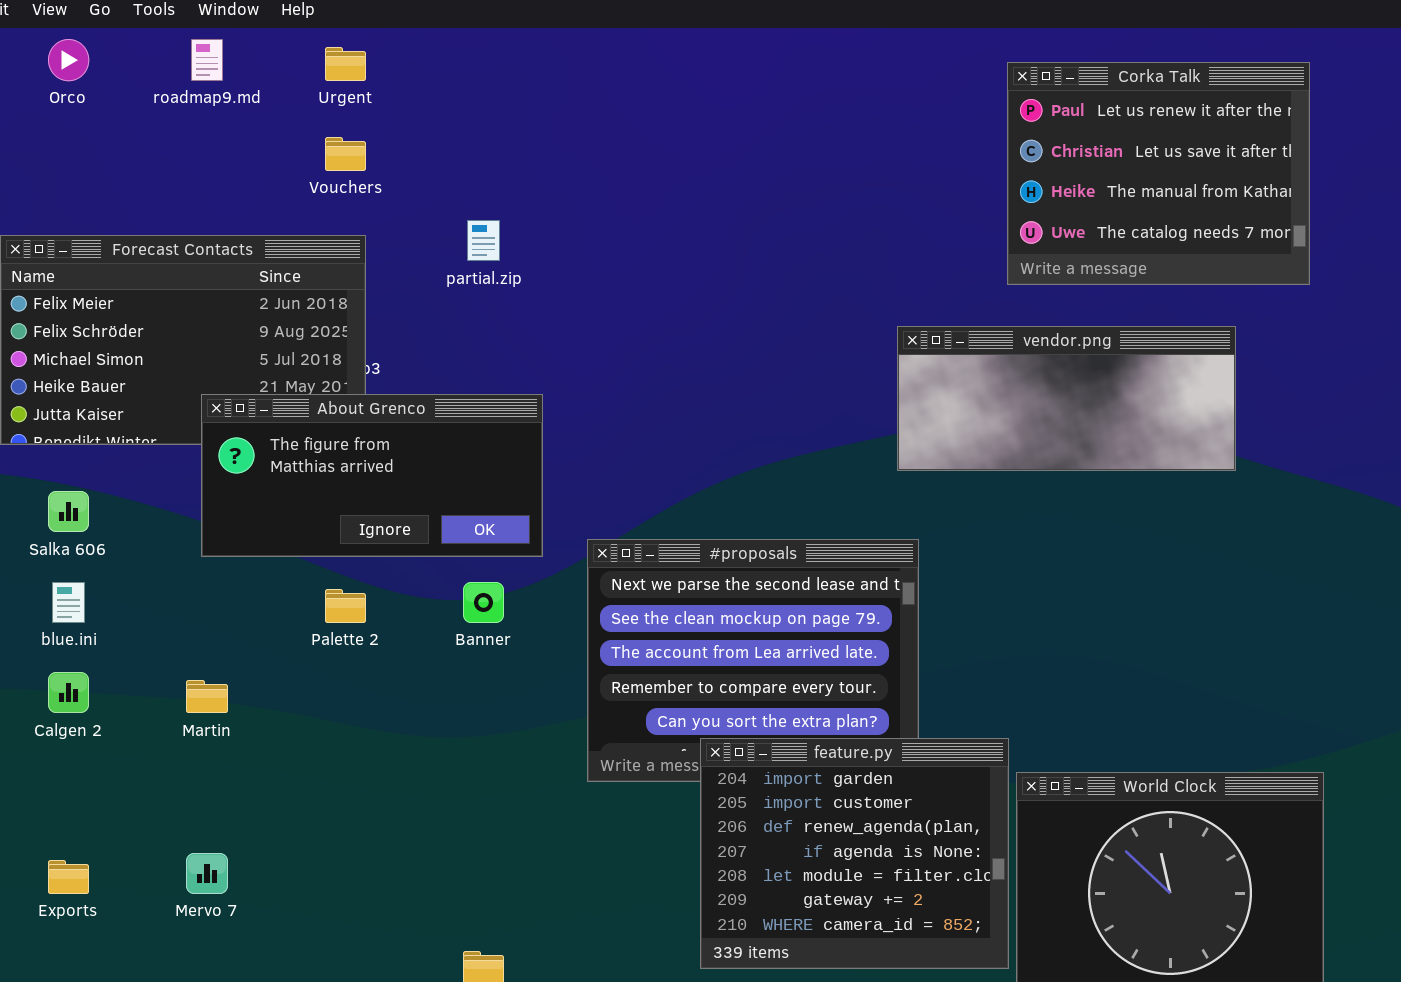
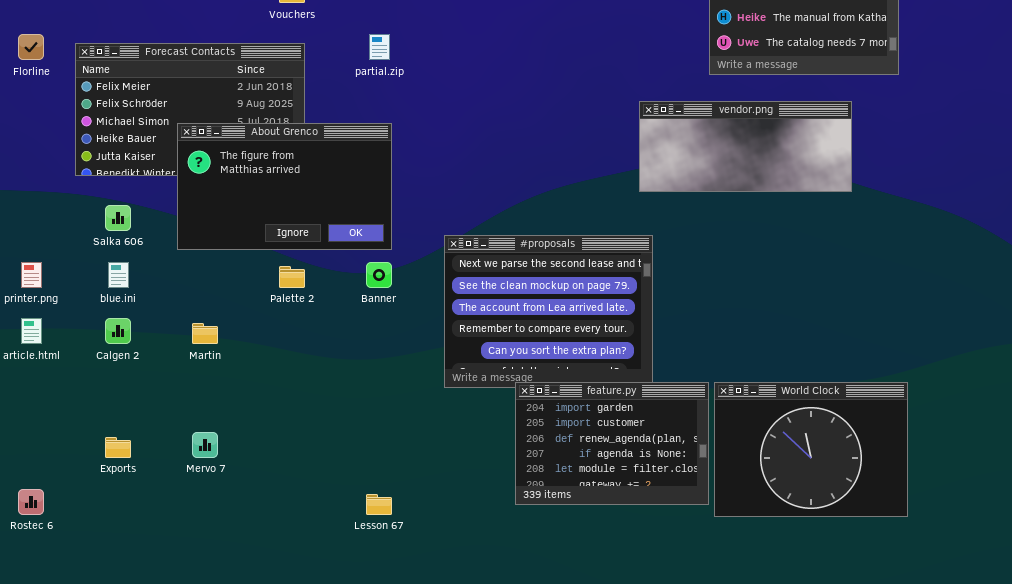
About Grenco: [201,394,543,557] -> [177,123,392,250], moved, resized
feature.py: [700,738,1009,969] -> [515,382,709,505], resized

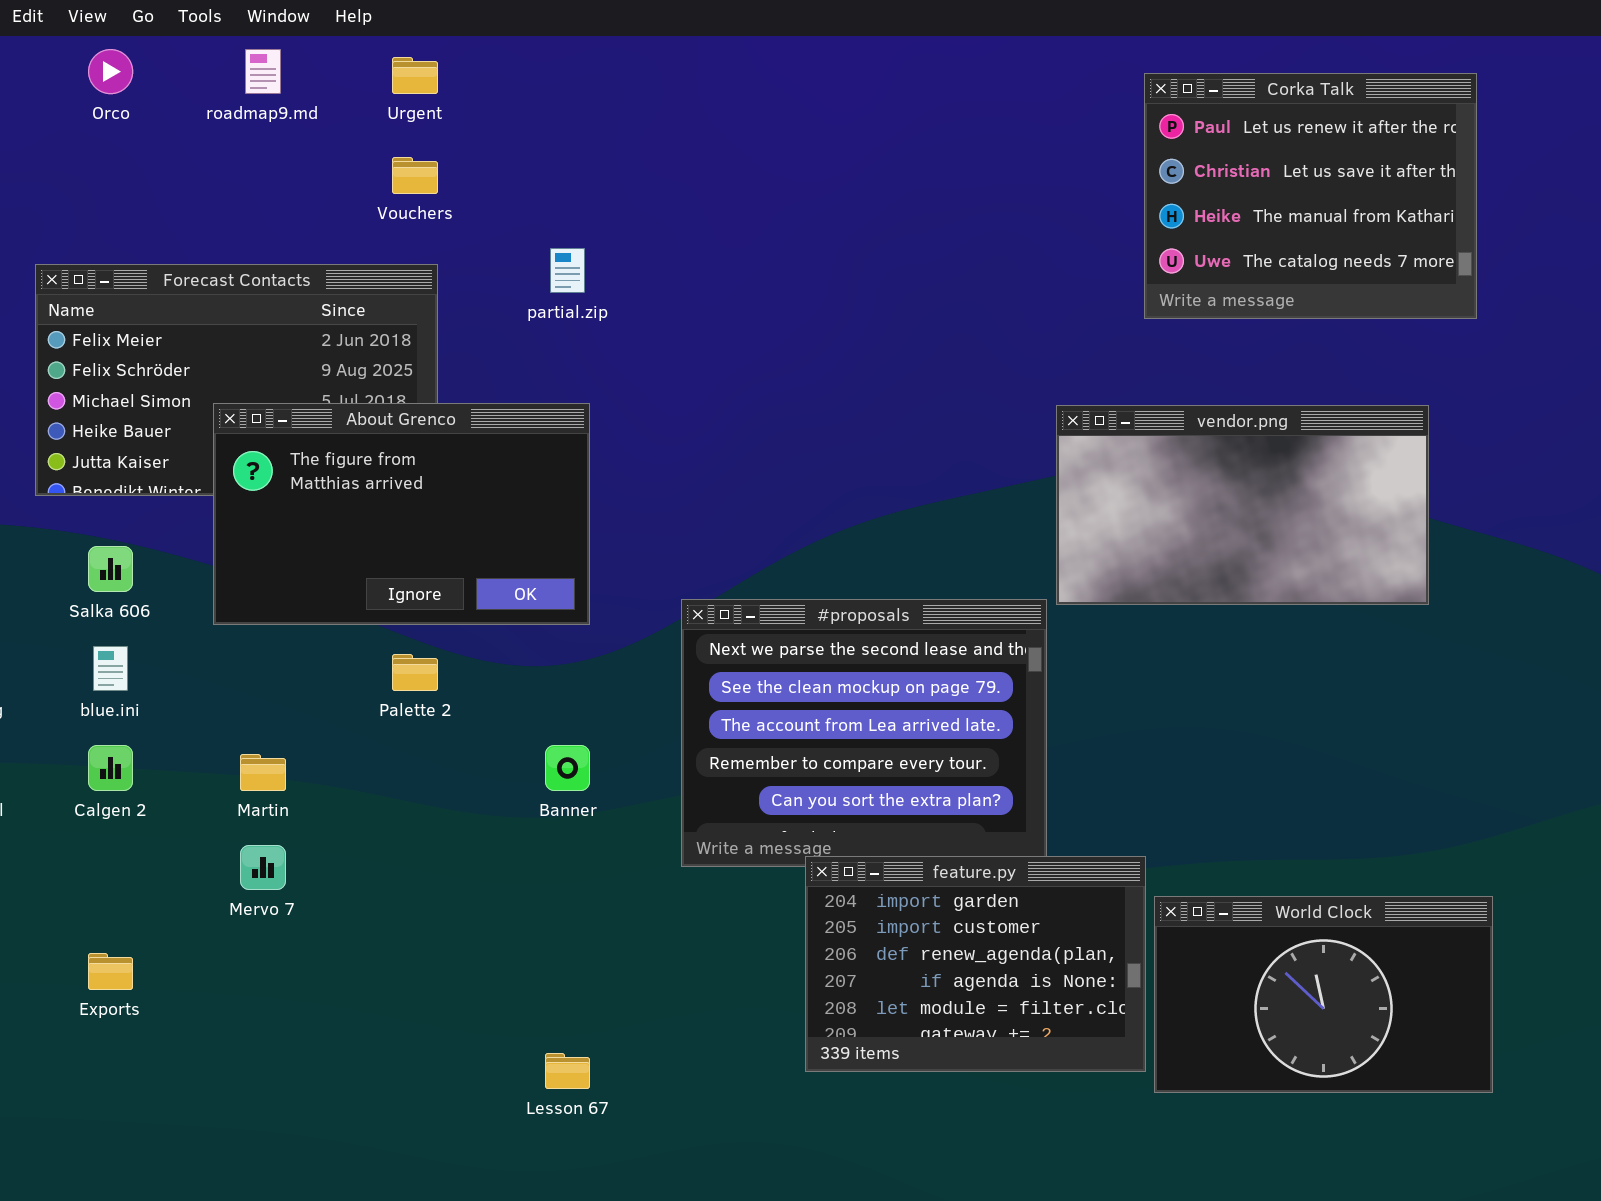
vendor.png: [639,101,852,192] -> [1056,405,1429,605], moved, resized
Banner: [366,262,392,288] -> [545,745,590,791], moved
World Clock: [714,382,908,517] -> [1154,896,1493,1093], resized
Mervo 7: [192,432,218,458] -> [240,845,286,890], moved

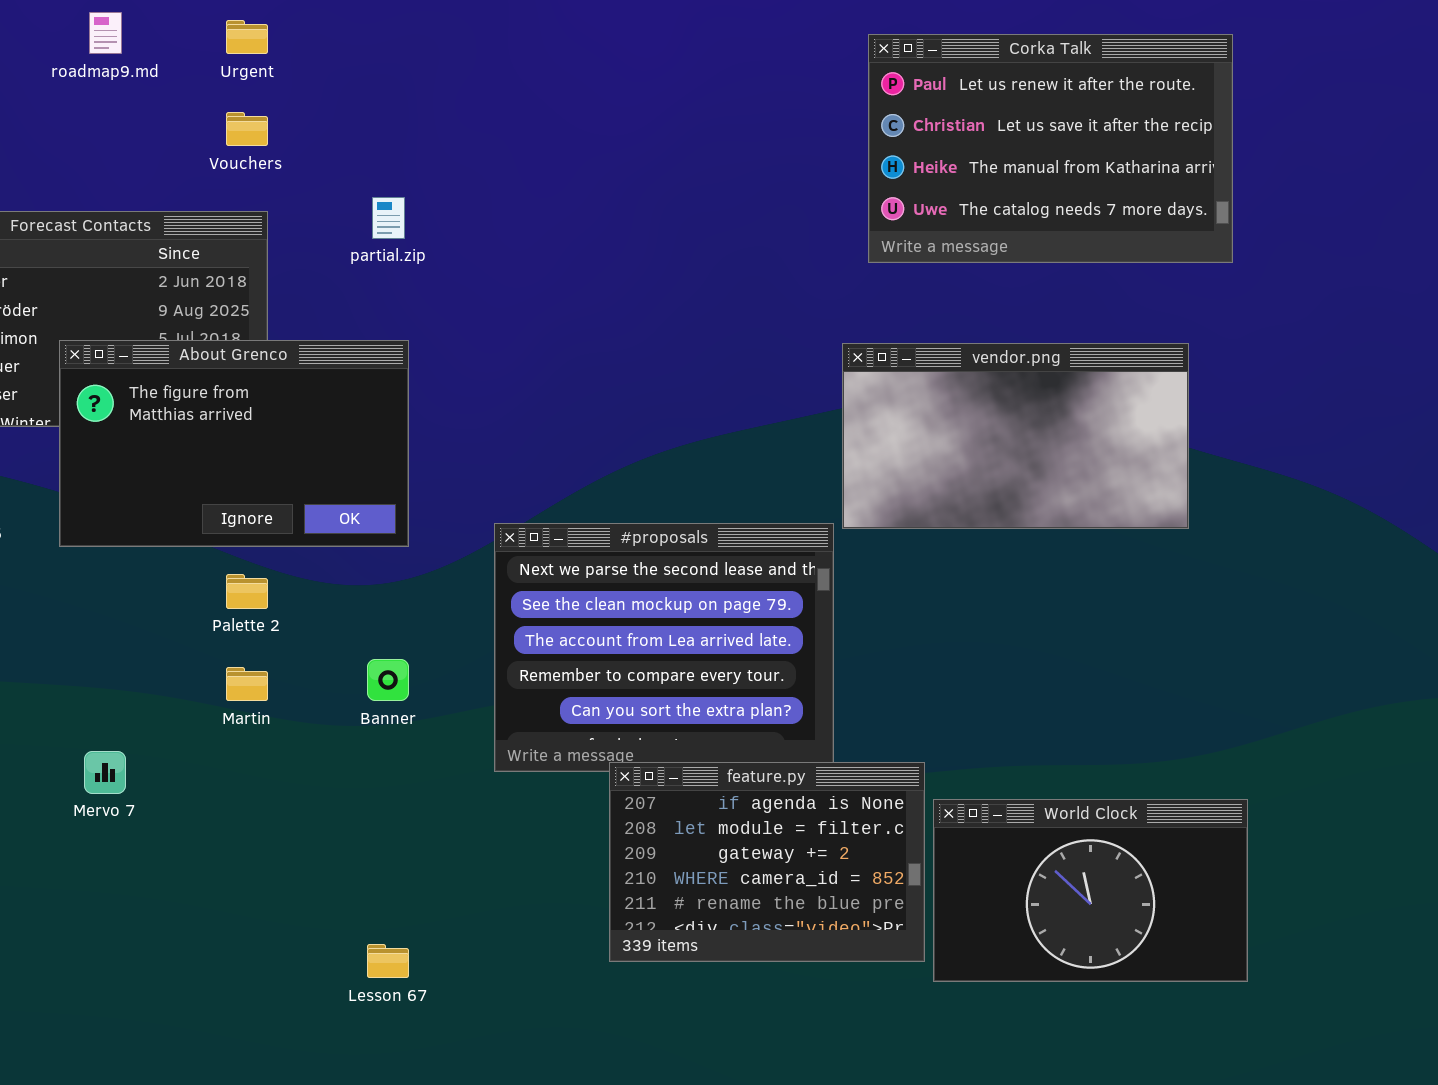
Corka Talk: [1144,73,1477,319] -> [868,34,1233,263], resized
Martin: [240,754,286,791] -> [226,667,268,701], moved
feature.py: [805,856,1146,1072] -> [609,762,925,962], scrolled down 3 rows

